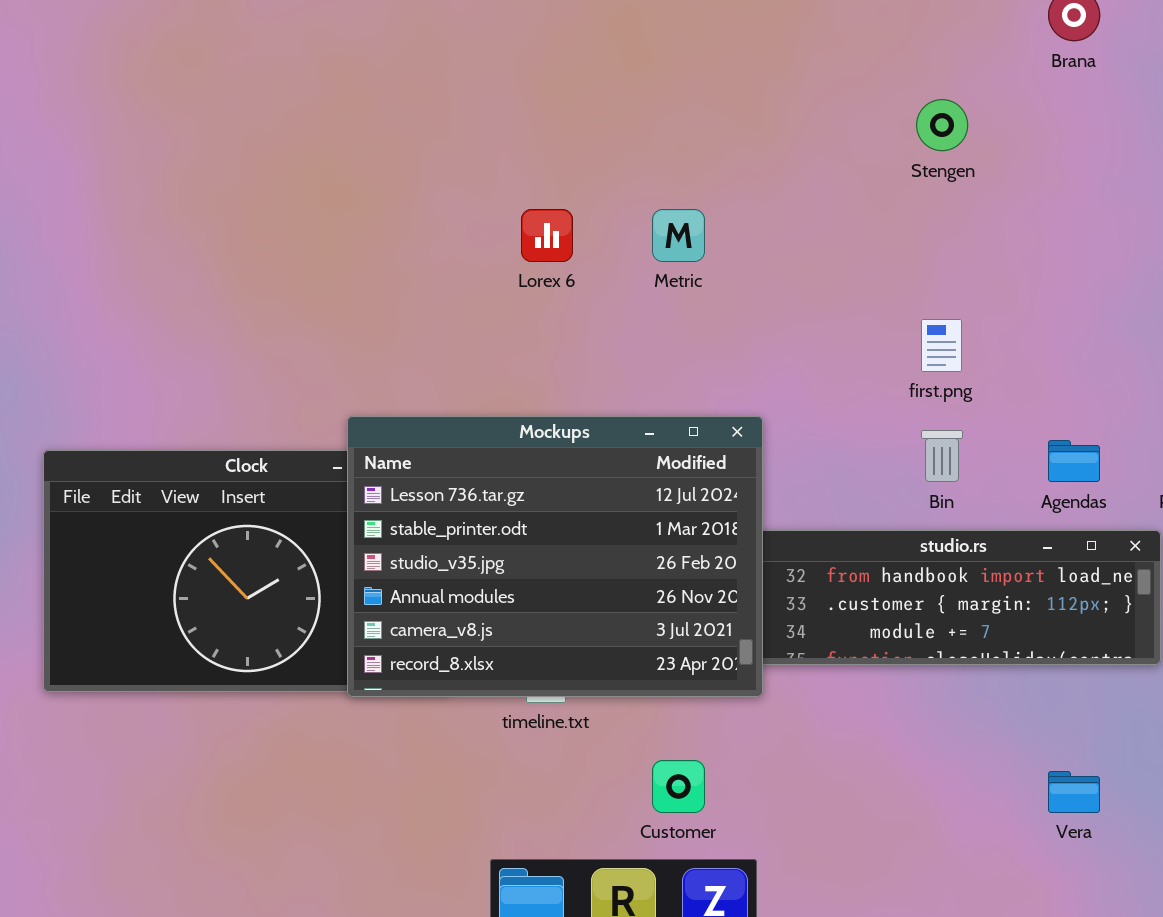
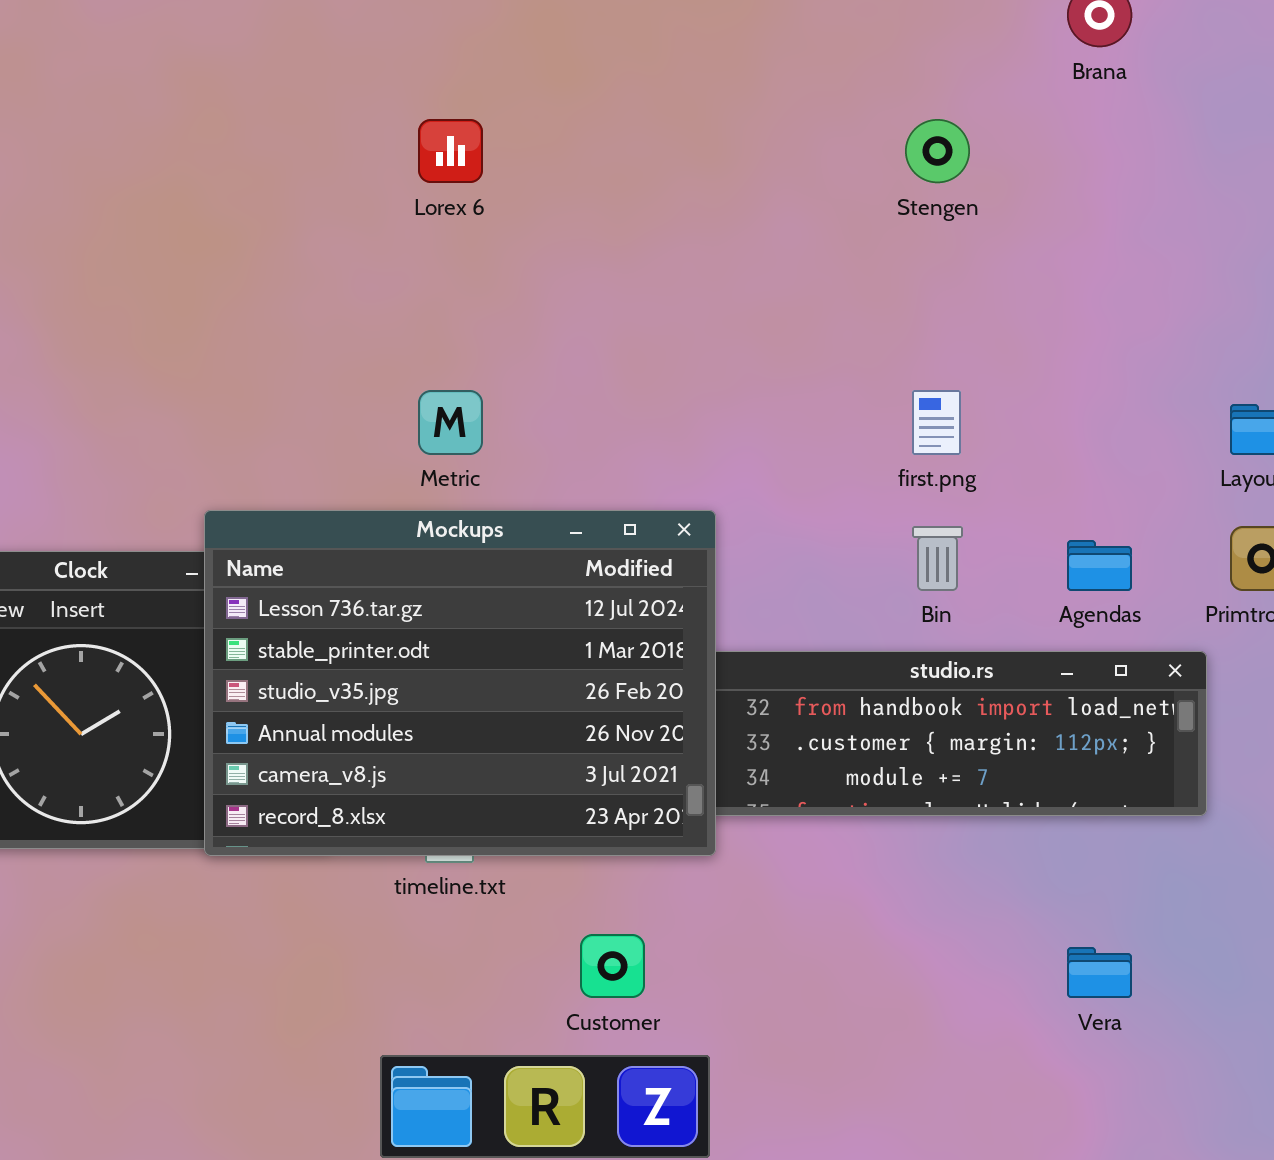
Lorex 6: [521,209,573,262] -> [418,119,483,183], moved
Metric: [652,209,705,262] -> [418,390,483,455], moved

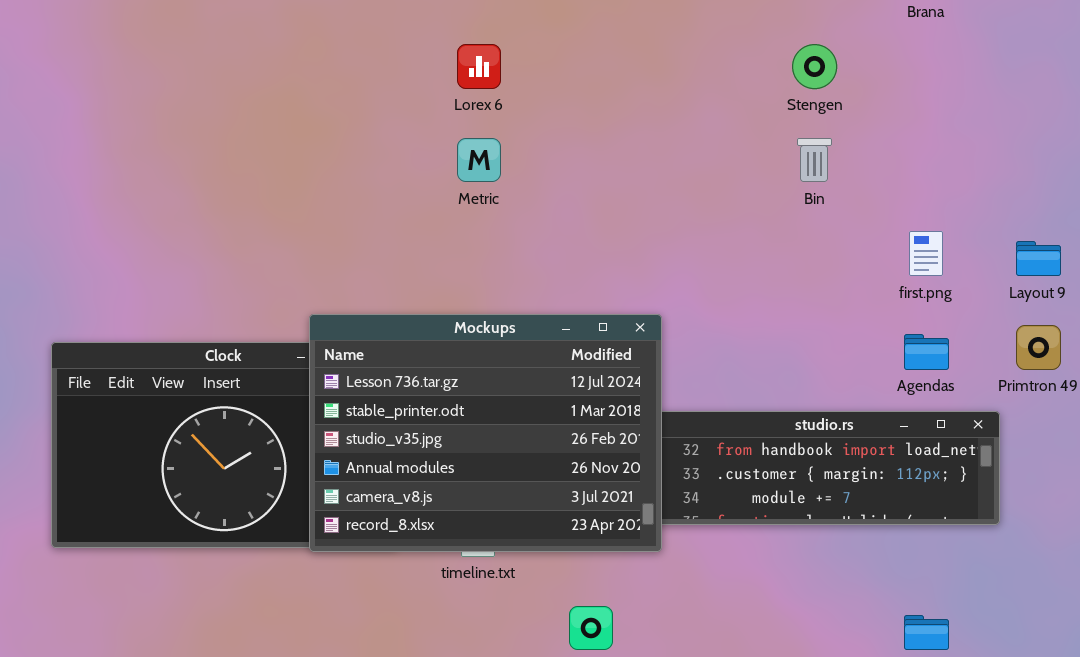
Metric: [418,390,483,455] -> [457,138,501,182], moved
first.png: [912,390,961,455] -> [909,231,943,276], moved
Bin: [912,526,963,591] -> [797,138,832,182], moved

